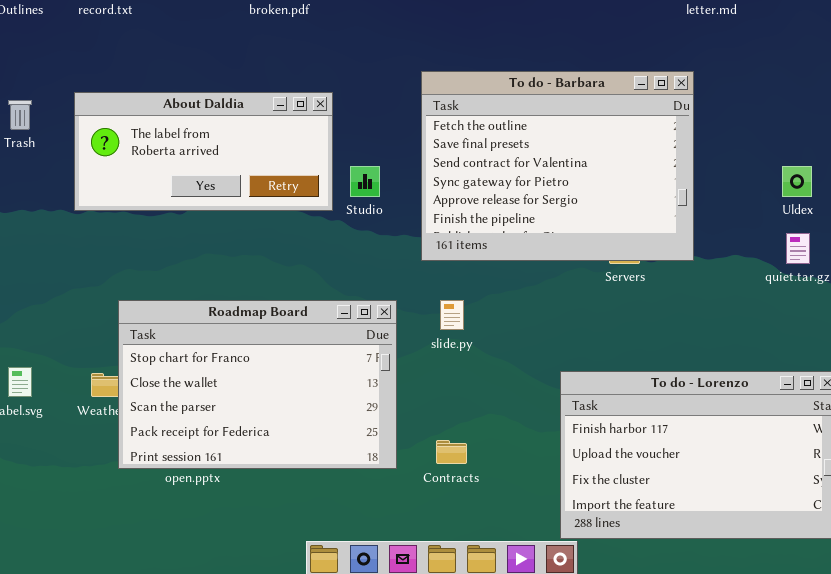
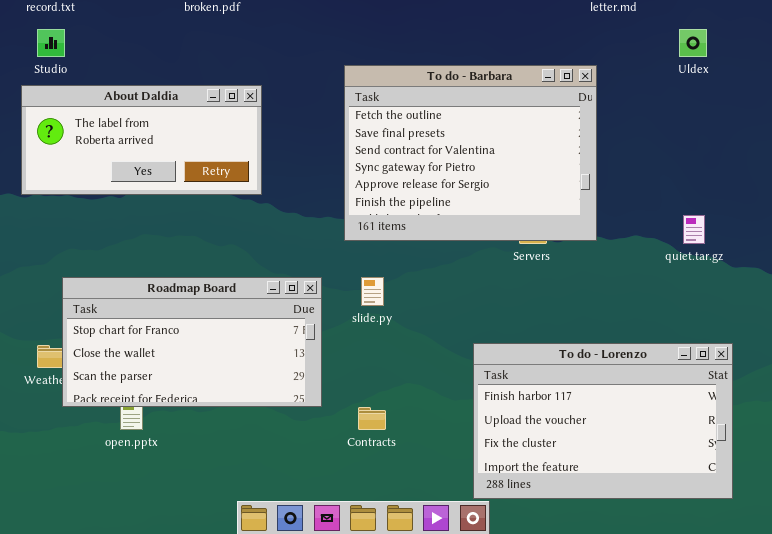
Studio: [350,166,380,197] -> [37,29,65,57], moved
Uldex: [782,166,812,197] -> [679,29,707,57], moved
Roadmap Board: [118,300,397,469] -> [62,277,322,407], resized

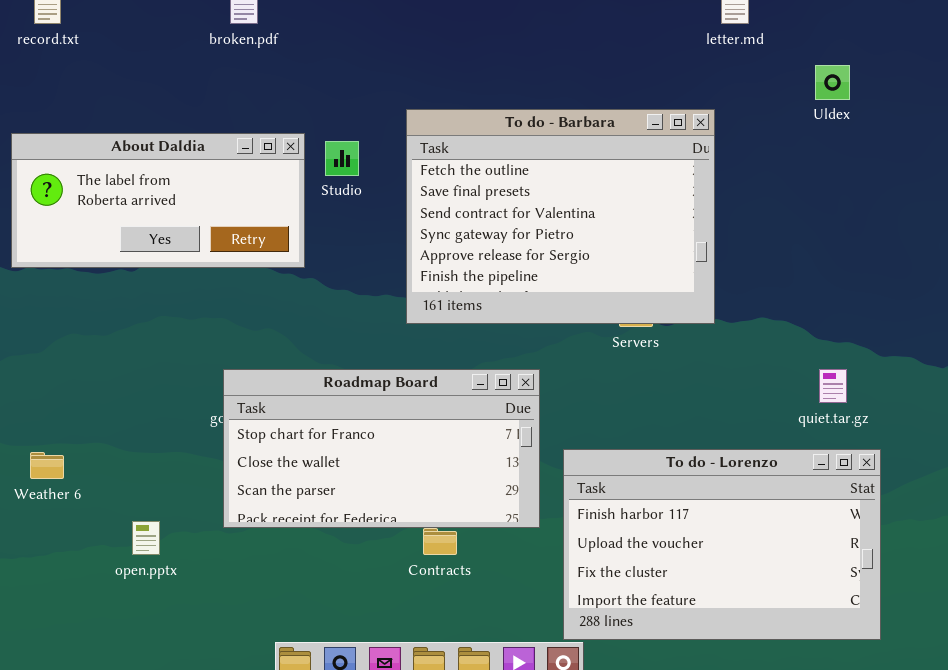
Studio: [37,29,65,57] -> [325,141,359,176], moved
quiet.tar.gz: [683,215,705,244] -> [819,369,847,403], moved
Roadmap Board: [62,277,322,407] -> [223,369,540,528], moved

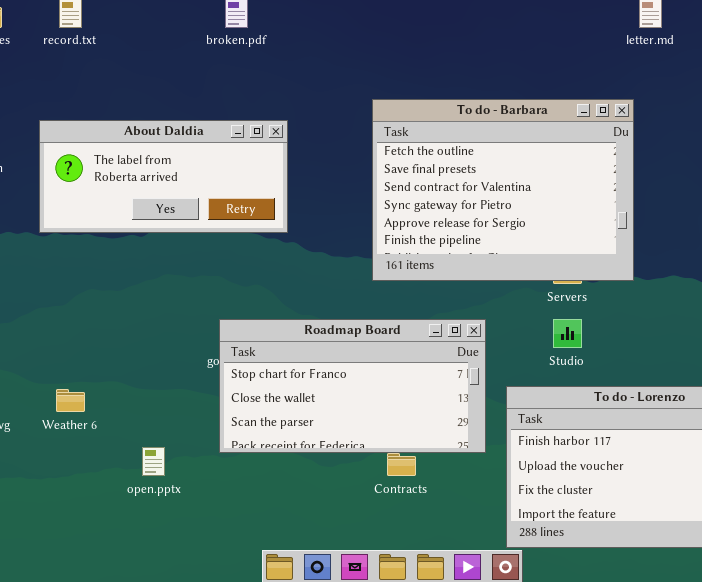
Studio: [325,141,359,176] -> [553,319,582,348], moved

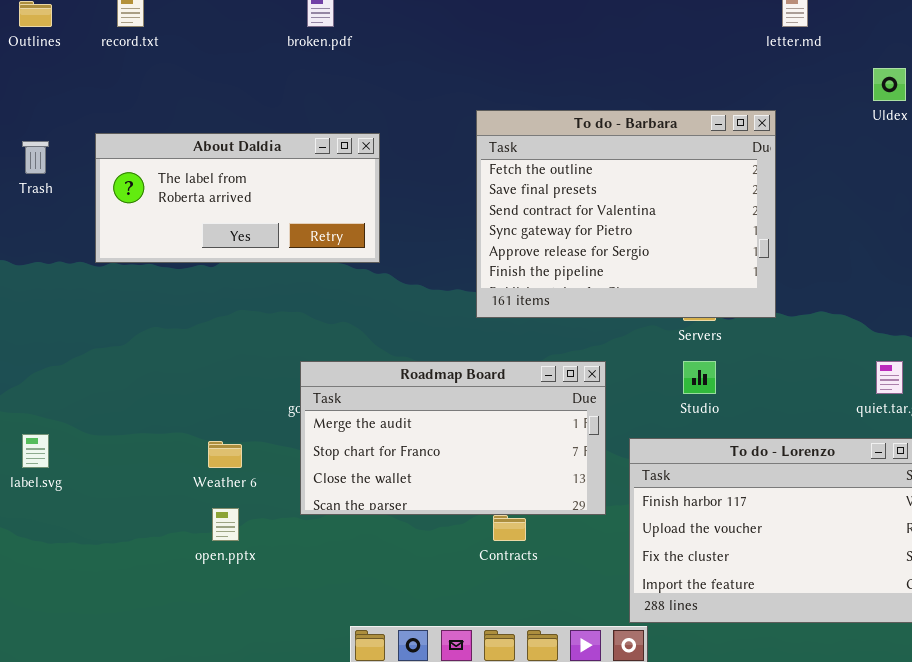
Roadmap Board: [219,319,486,453] -> [300,361,606,515], scrolled up 1 row
Weather 6: [56,389,85,412] -> [208,441,242,468], moved

